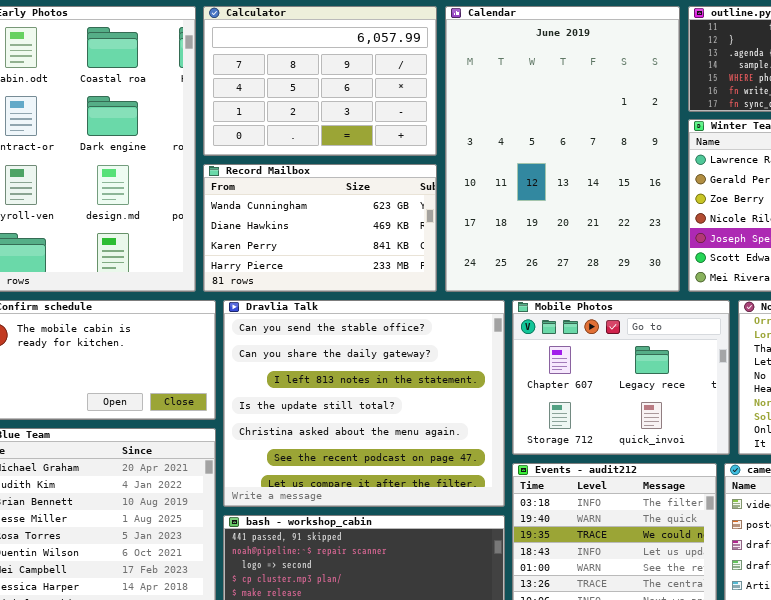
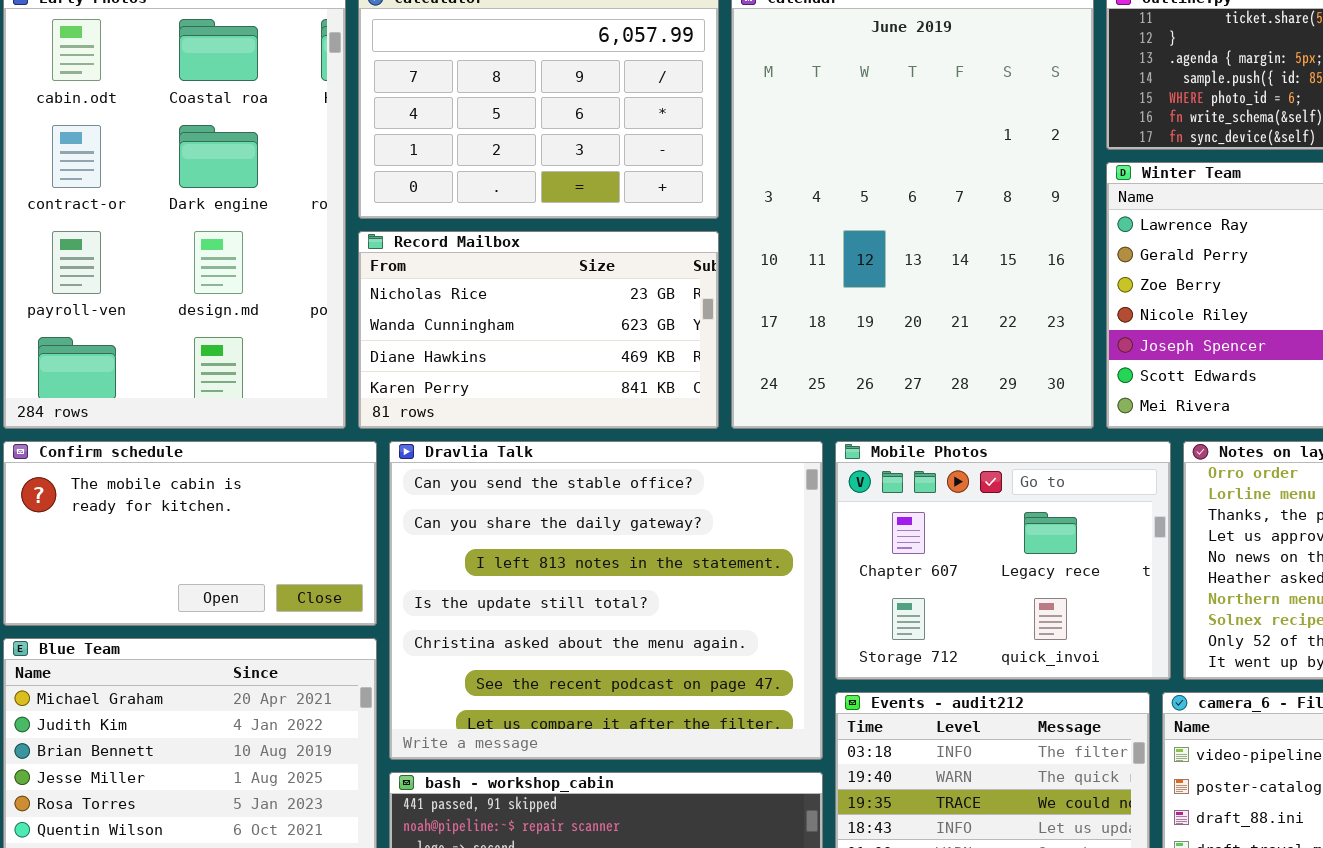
Record Mailbox: [203,164,437,292] -> [358,231,719,429], scrolled up 1 row

